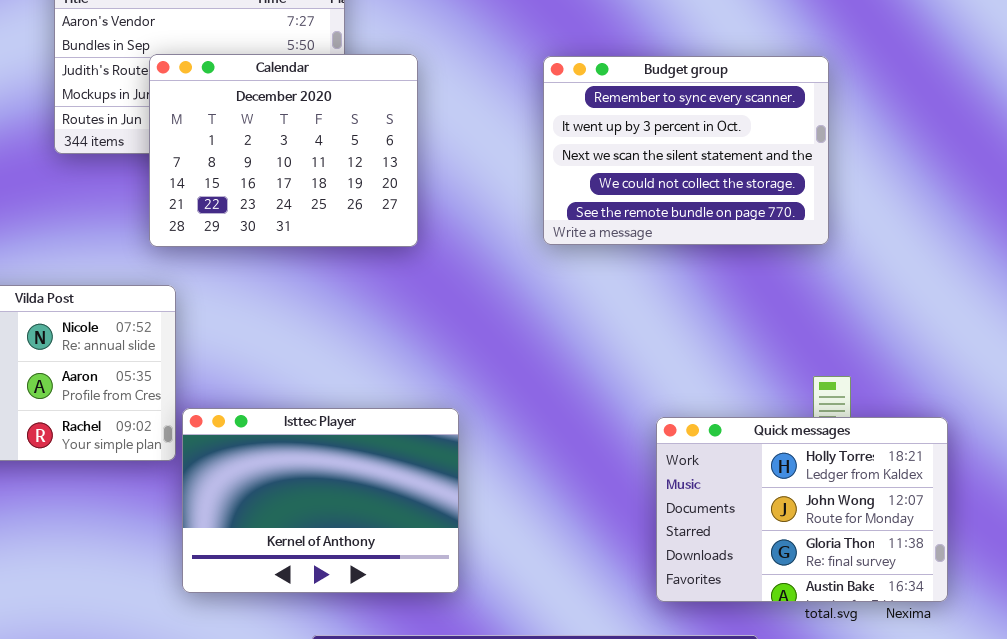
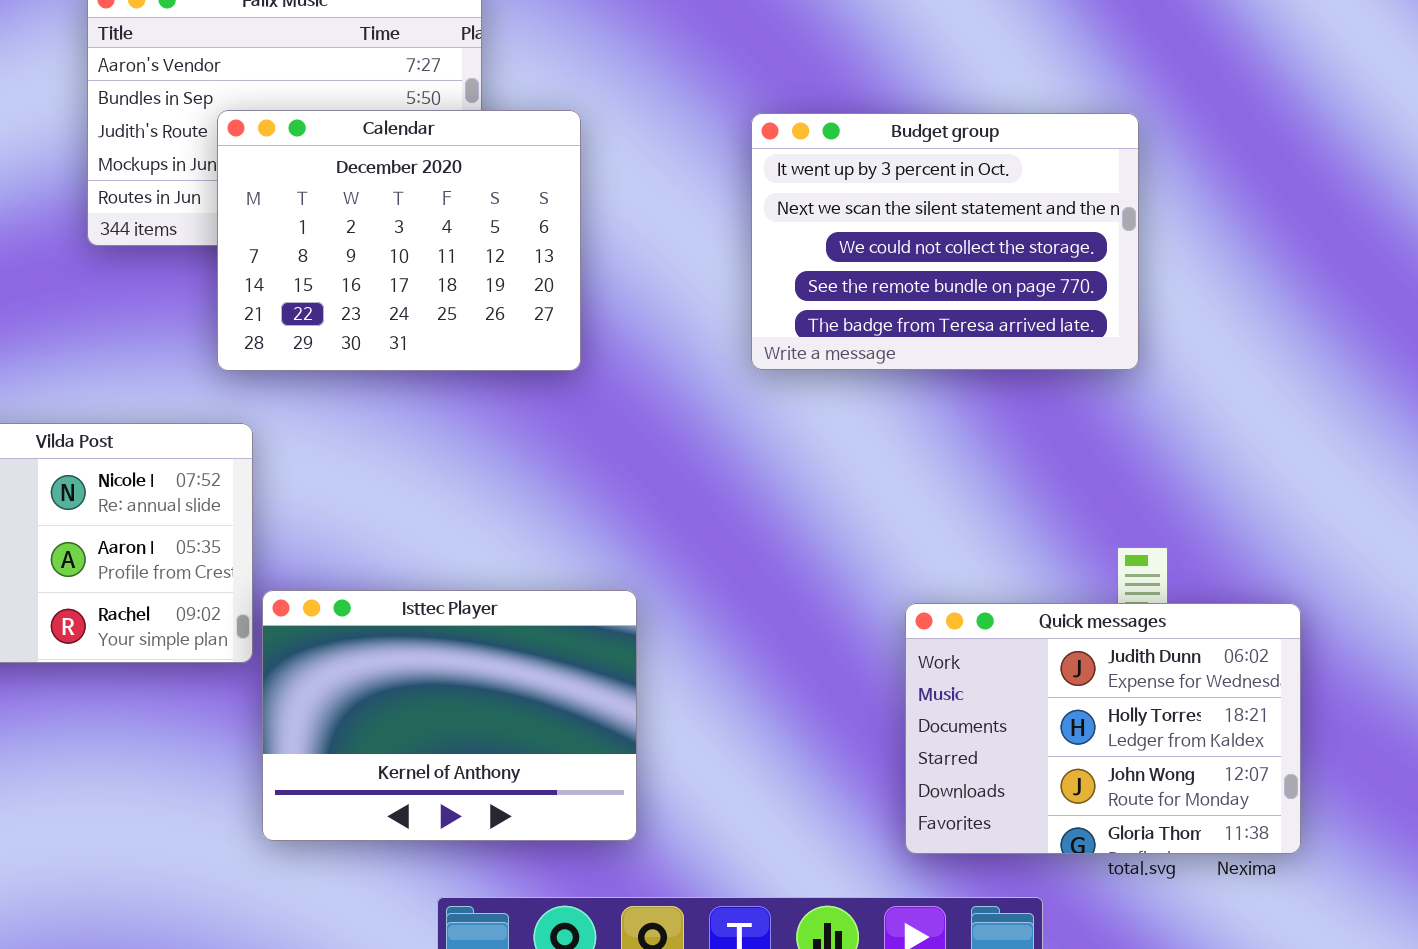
Budget group: [543,56,829,245] -> [751,113,1139,370], scrolled down 1 row
Quick messages: [656,417,948,602] -> [905,603,1301,854], scrolled up 1 row

